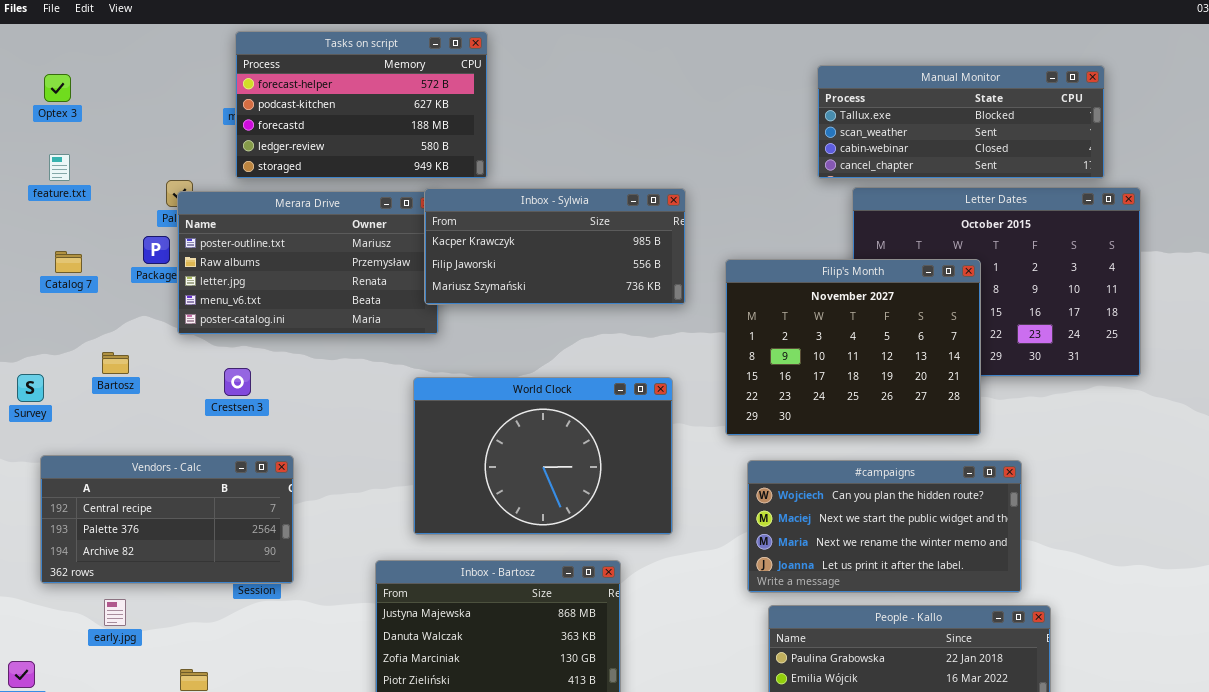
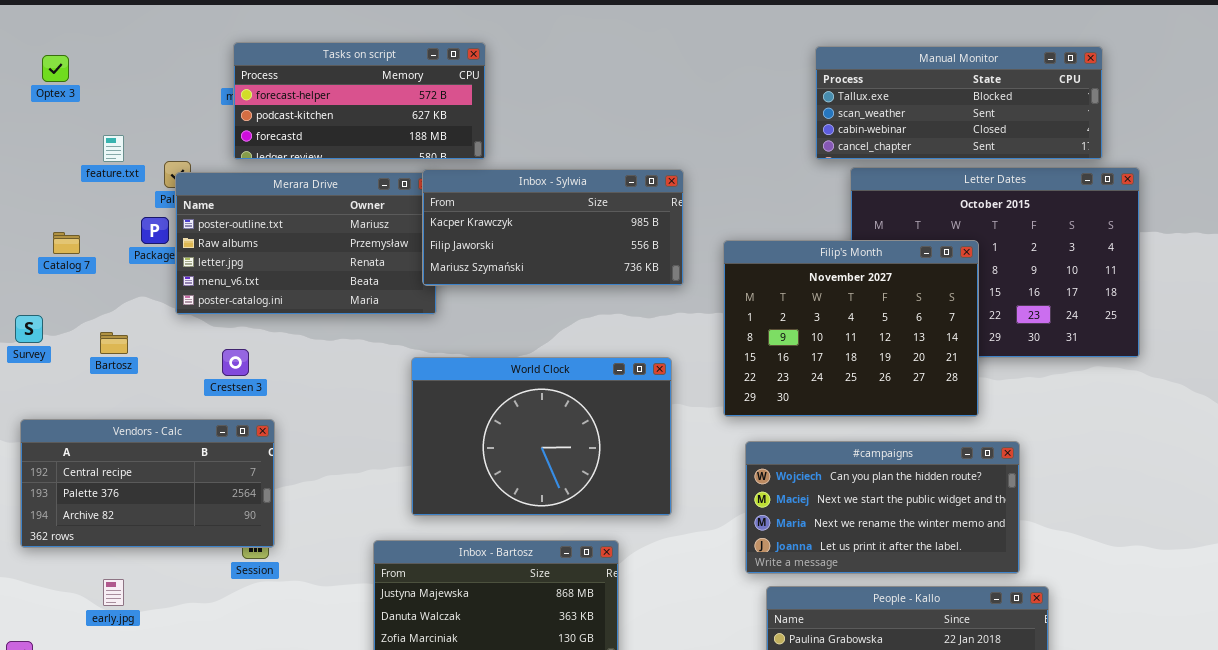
Tasks on script: [235,31,488,179] -> [233,42,486,160], resized
feature.txt: [49,154,70,181] -> [103,135,124,162], moved
Survey: [17,374,44,402] -> [15,315,43,343], moved
Vendors - Calc: [40,455,294,584] -> [20,419,275,548], moved

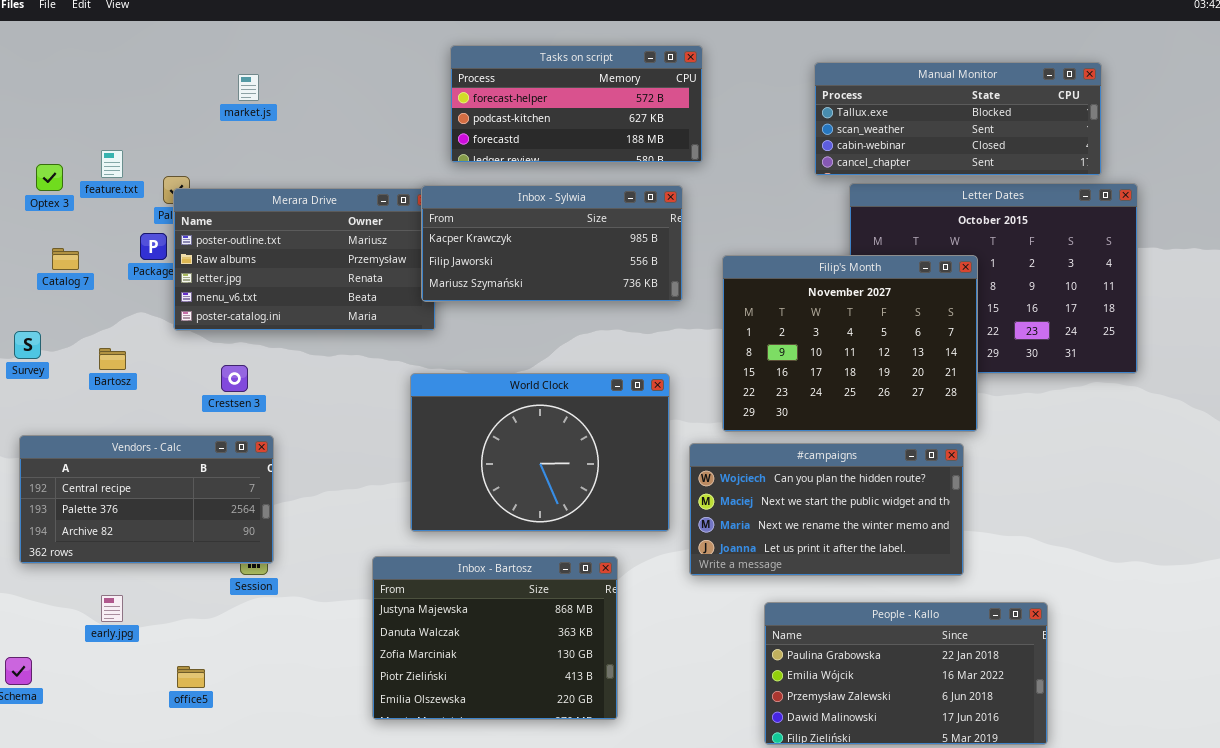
Tasks on script: [233,42,486,160] -> [450,45,703,163], moved
Optex 3: [42,55,69,82] -> [36,164,63,191], moved
#campaigns: [745,441,1020,574] -> [689,443,964,576], moved

